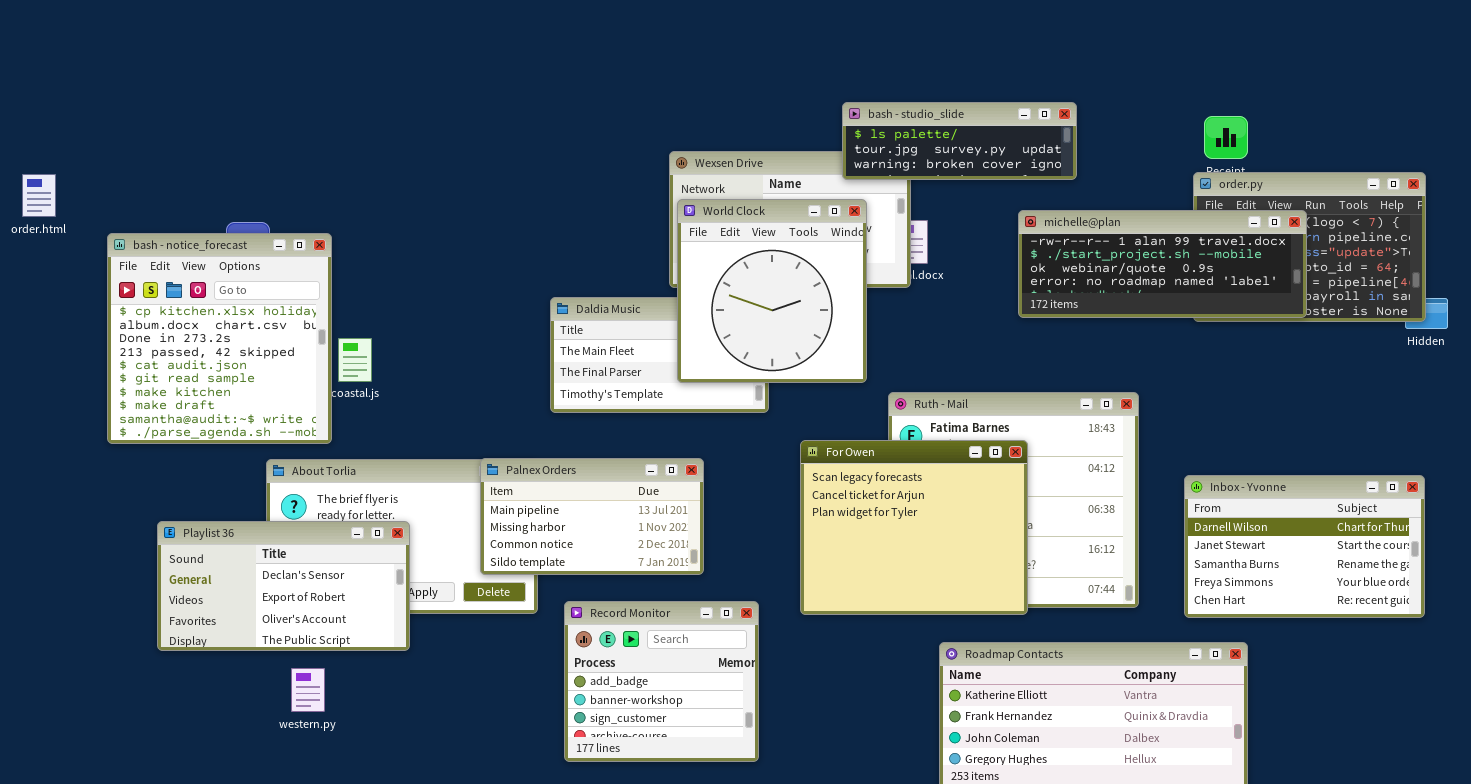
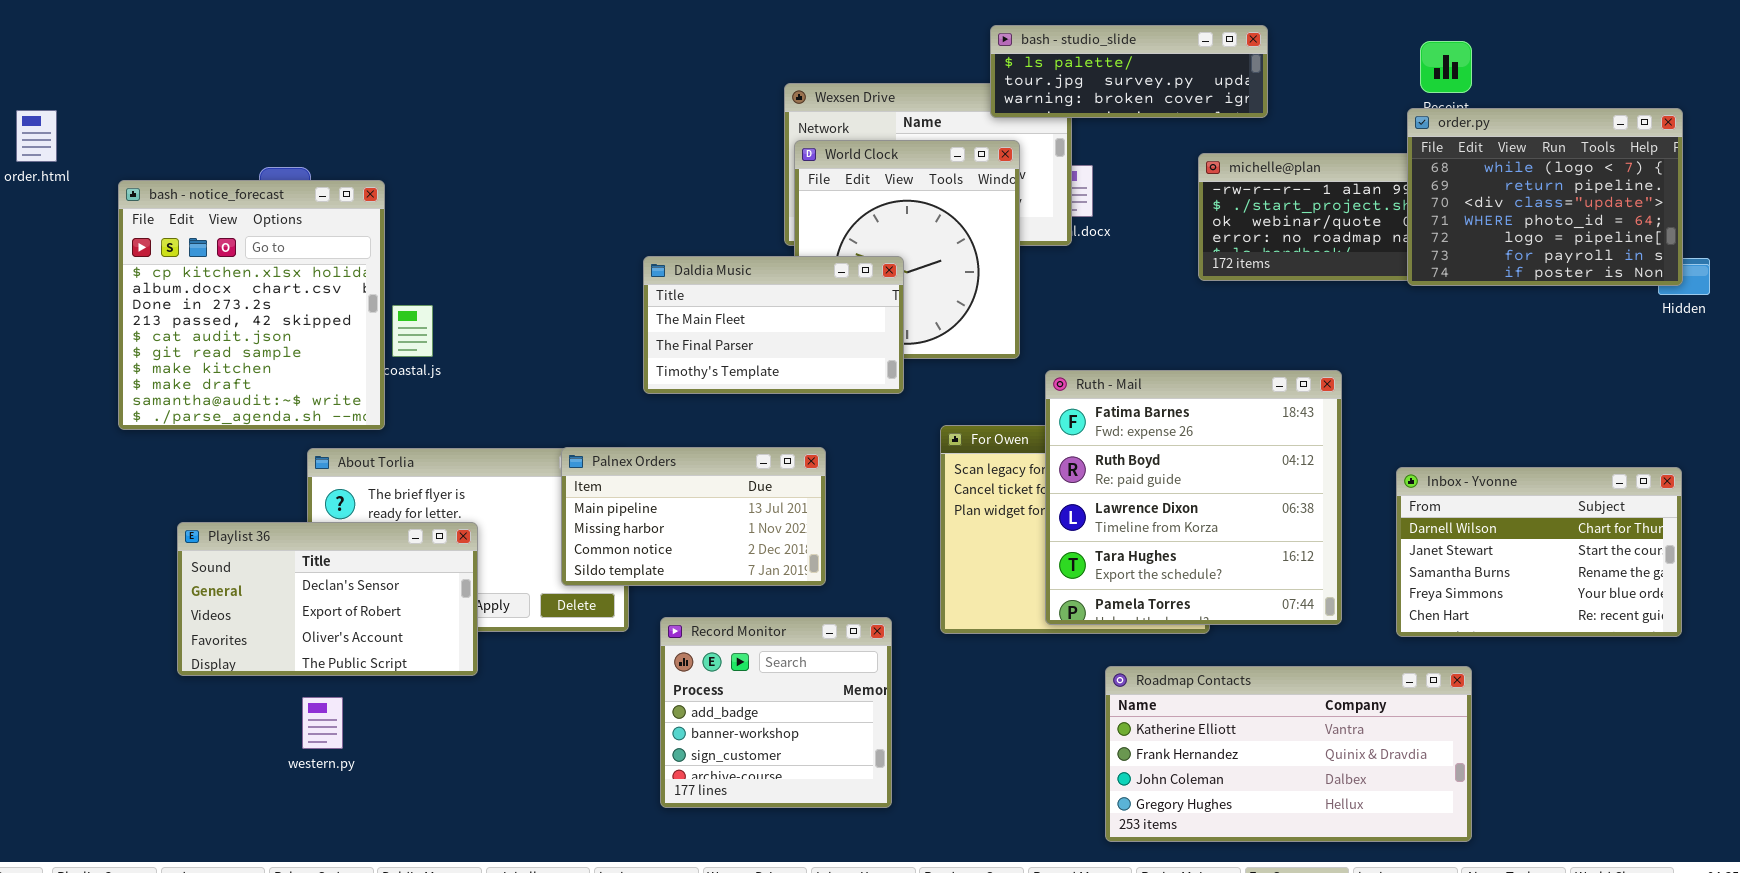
order.py: [1193,172,1426,322] -> [1407,108,1683,286], raised
Daldia Music: [550,297,769,413] -> [643,256,904,394], raised
Ruth - Mail: [888,392,1139,608] -> [1045,370,1342,625], raised
western.py: [291,668,325,712] -> [302,697,343,749], moved

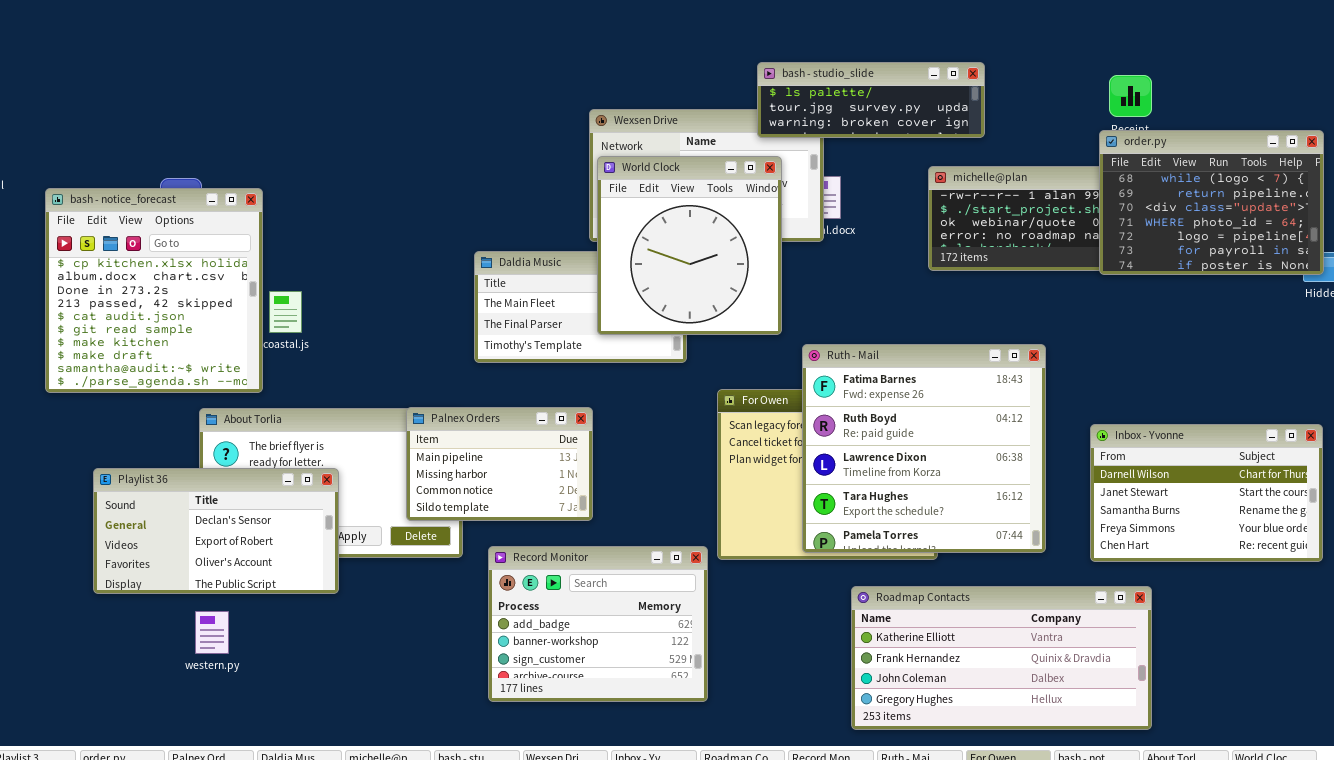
World Clock: [794,140,1020,359] -> [597,156,782,335], raised
Palnex Orders: [561,447,826,586] -> [406,407,593,521], resized
Record Monitor: [660,617,892,808] -> [488,546,708,702], resized

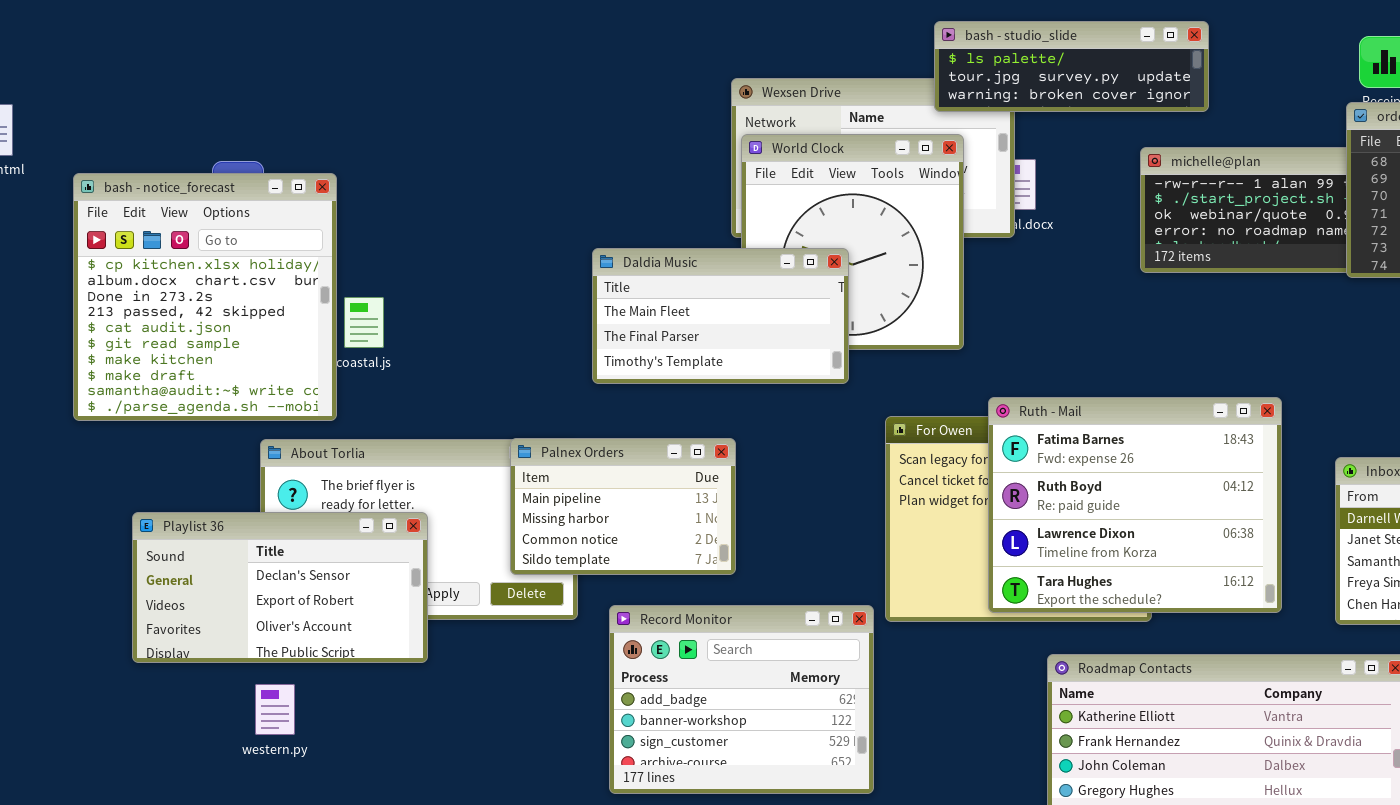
Daldia Music: [474,251,687,363] -> [592,248,849,384], raised
Ruth - Mail: [802,344,1046,553] -> [988,397,1282,613], resized

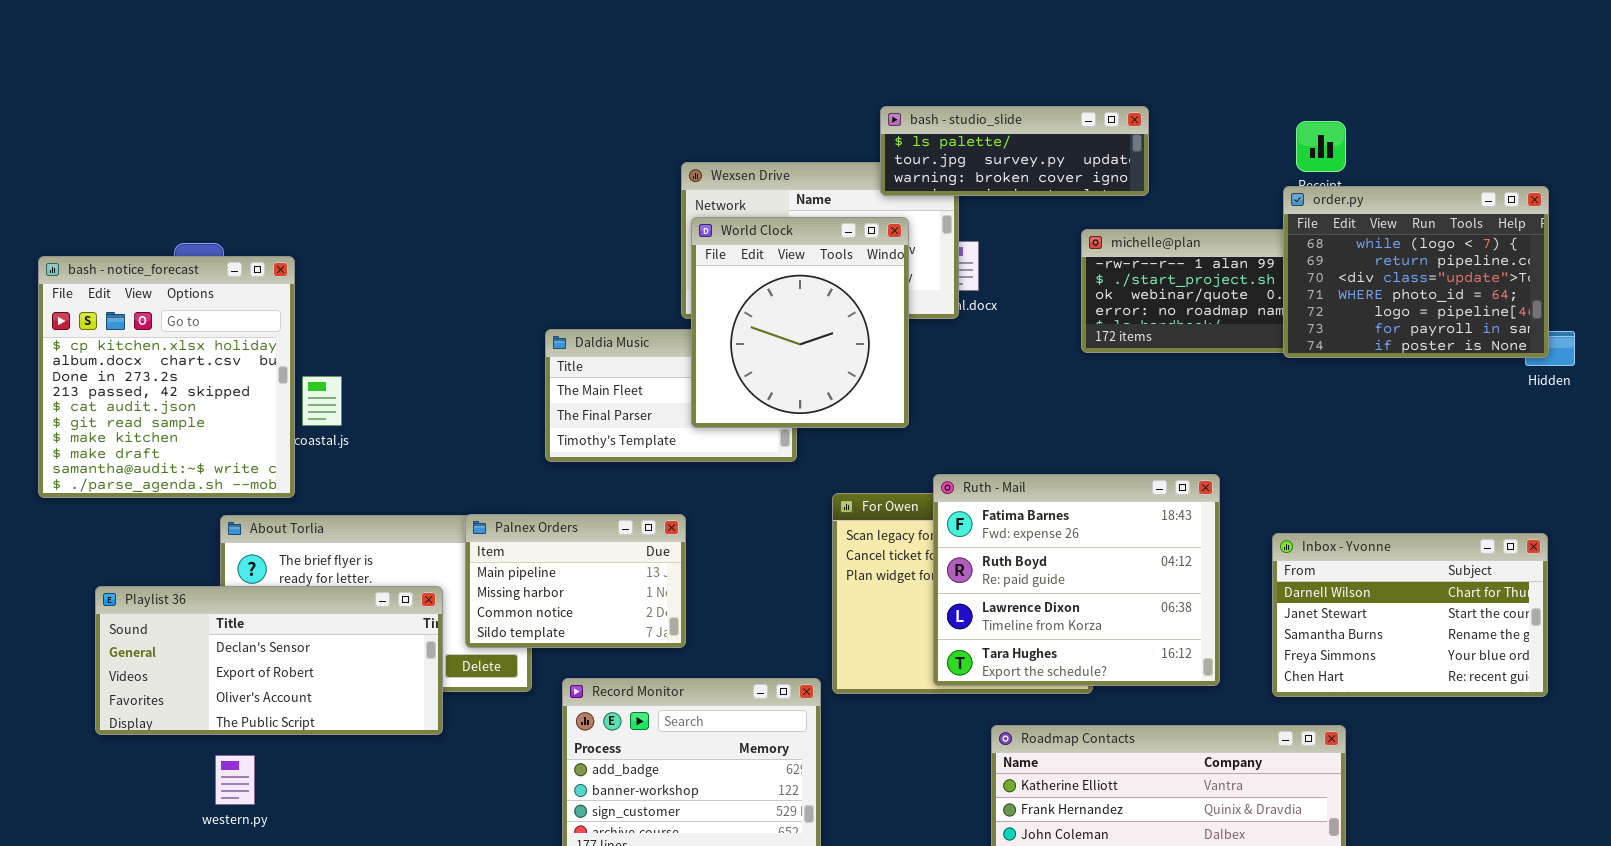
World Clock: [741,134,964,350] -> [691,217,909,428], raised
Playlist 36: [132,512,428,663] -> [95,586,443,735], resized

